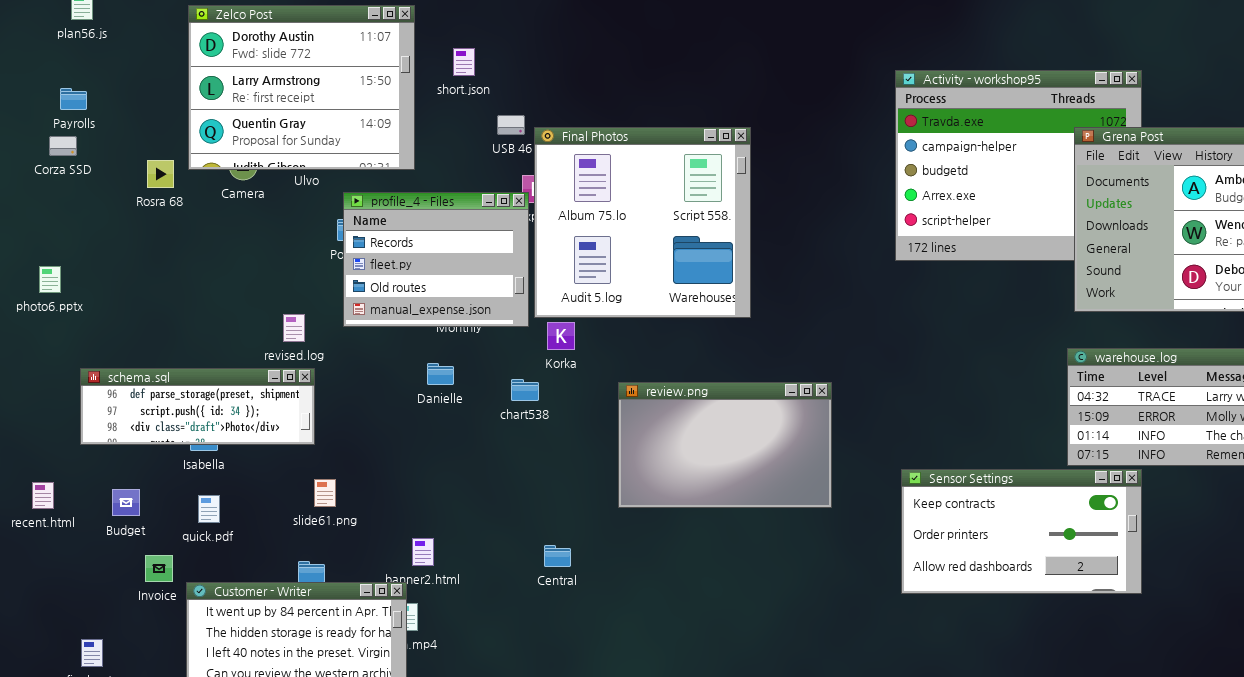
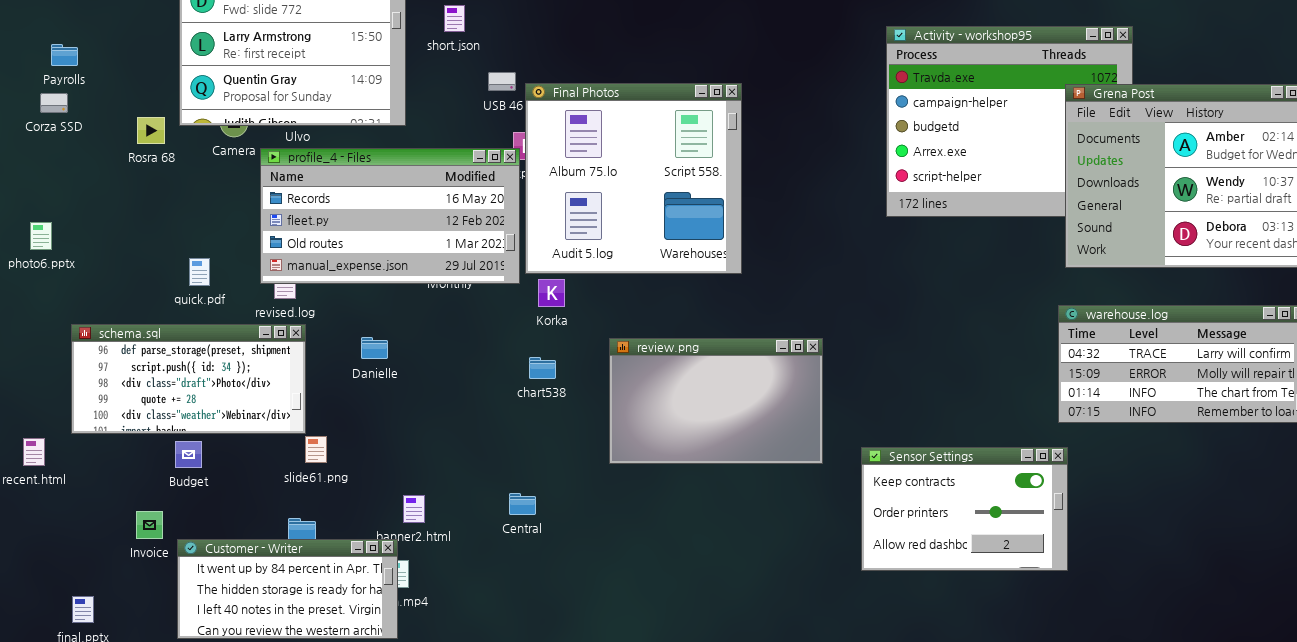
profile_4 - Files: [343,192,529,327] -> [260,148,520,284], resized
Danielle: [427,363,454,385] -> [361,337,388,359], moved
schema.sql: [80,368,315,445] -> [71,324,306,434], resized
chart538: [511,379,539,401] -> [529,357,556,379], moved
Sensor Settings: [901,469,1142,594] -> [861,447,1068,571], moved, resized
Budget: [112,489,140,516] -> [175,441,202,468], moved
quick.pdf: [198,495,220,523] -> [189,258,210,286], moved
Central: [544,545,571,567] -> [509,493,536,515], moved

